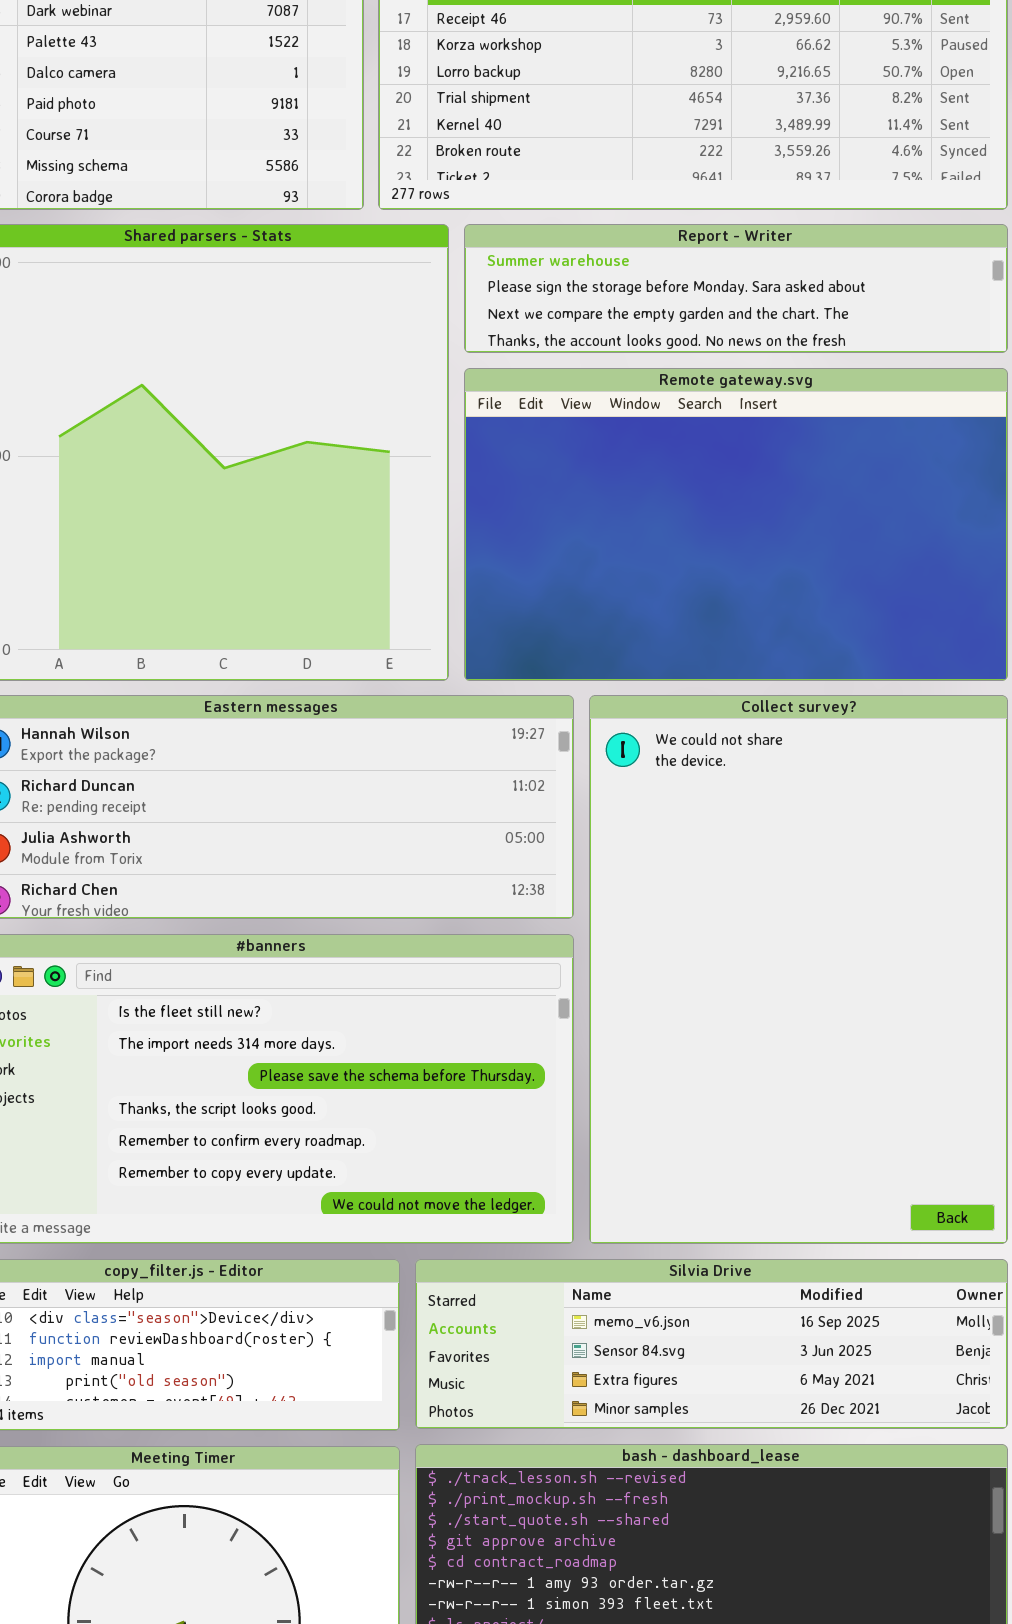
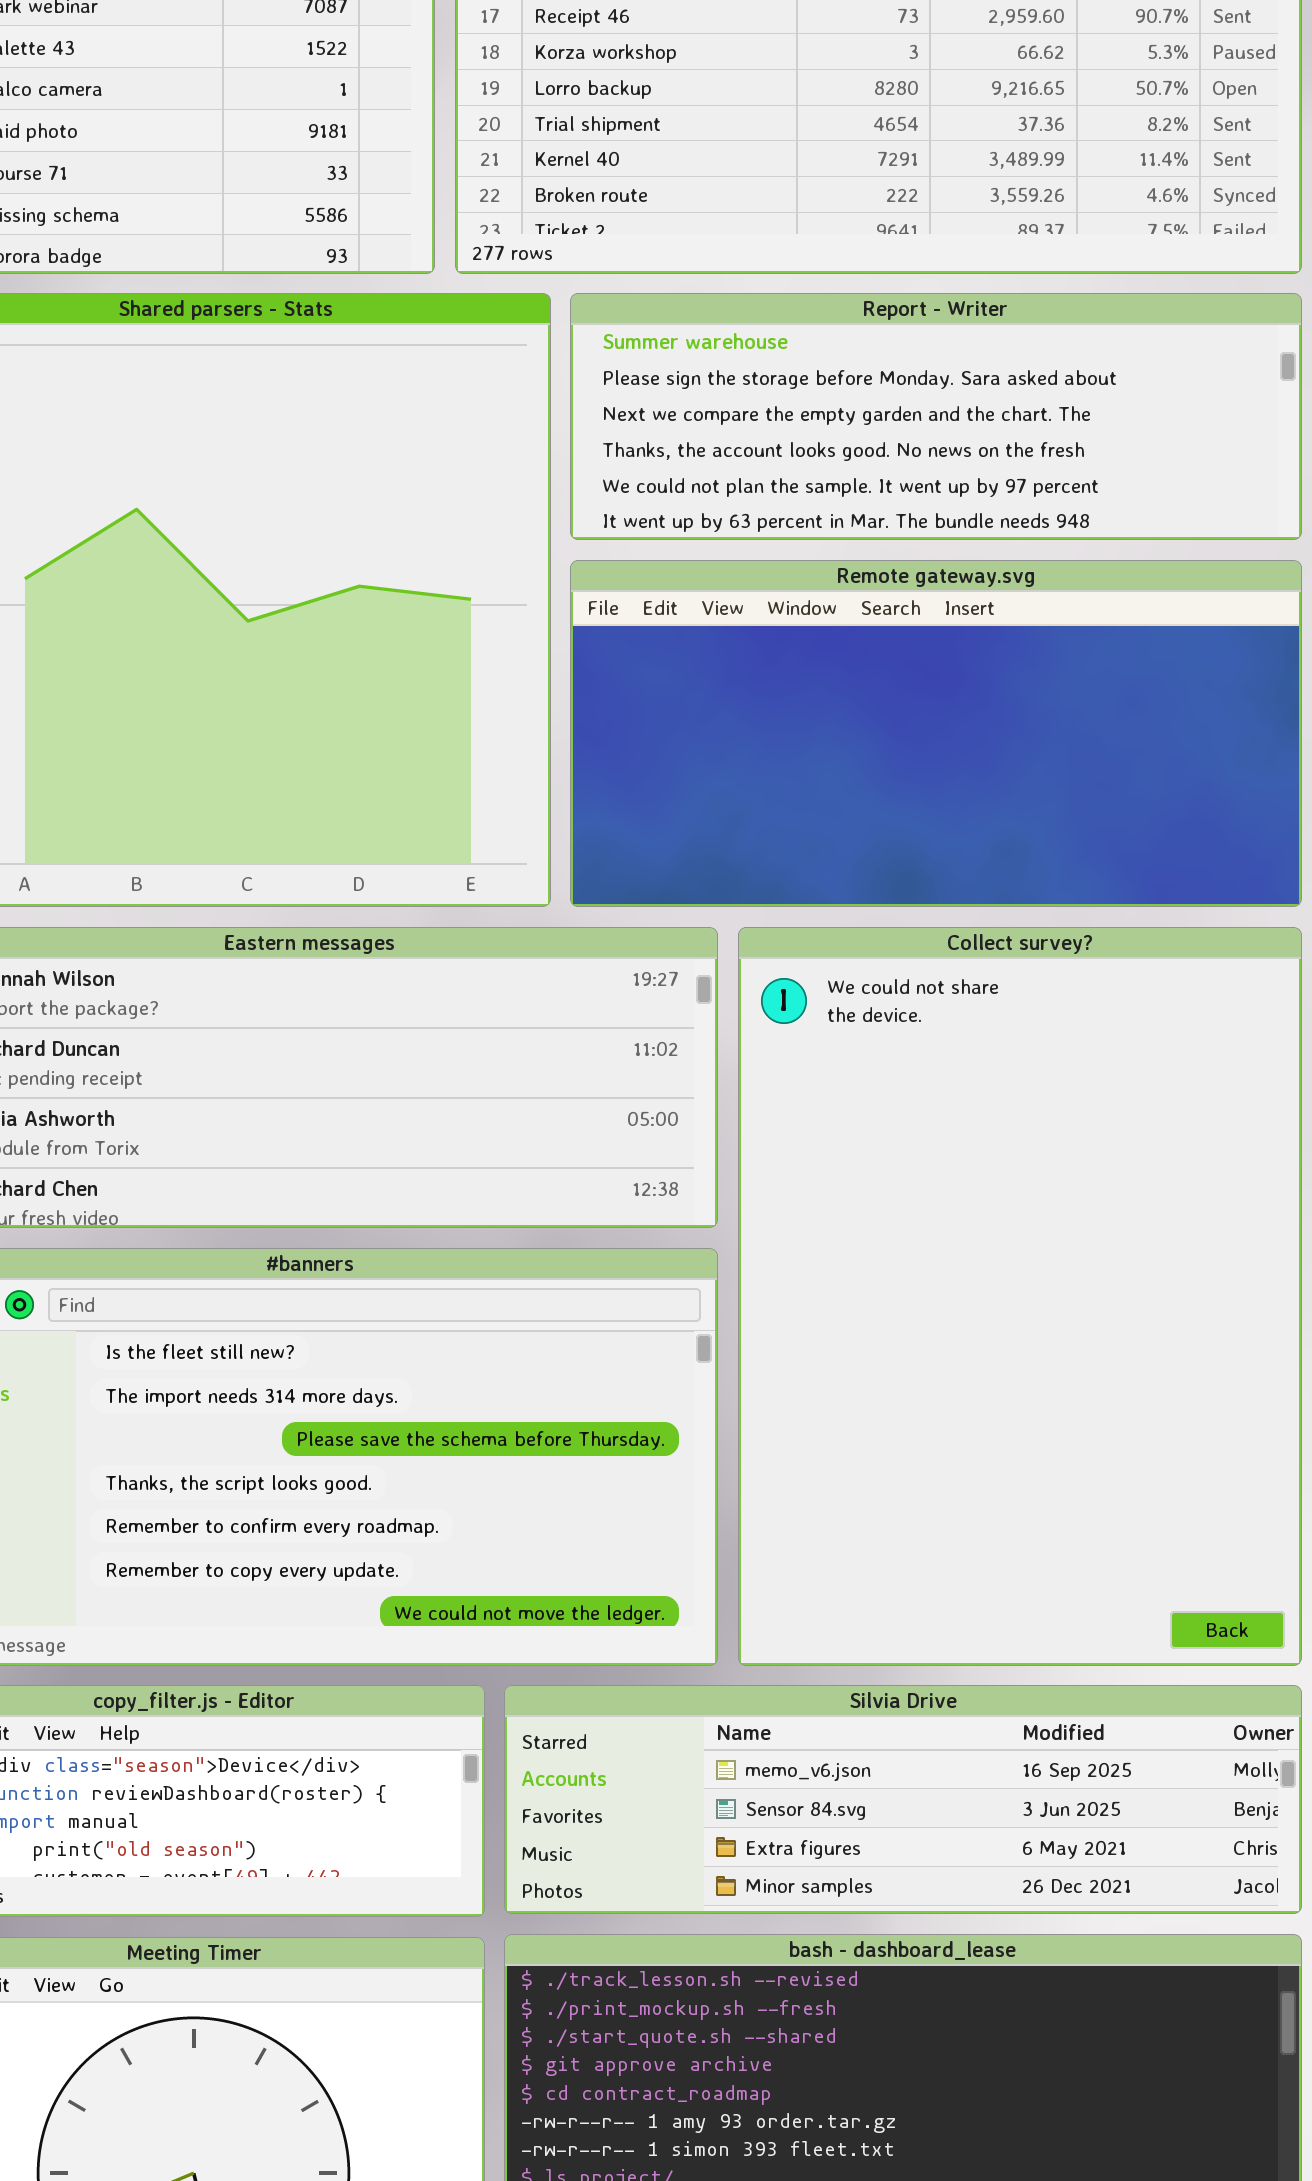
Report - Writer: [464,224,1008,353] -> [570,293,1302,540], resized
Remote gateway.svg: [464,368,1008,681] -> [570,560,1302,907], resized

